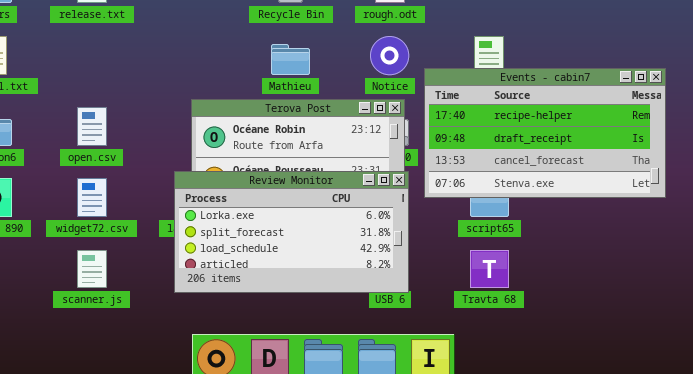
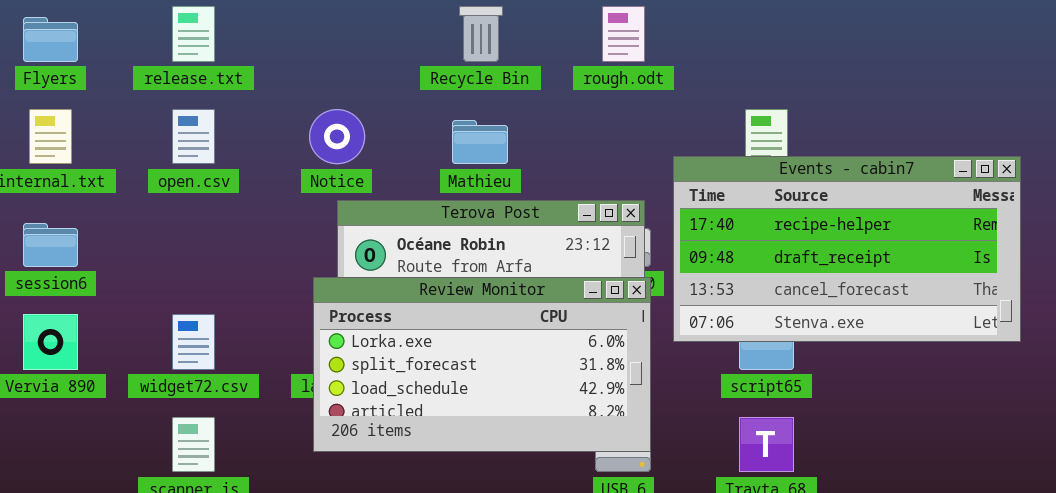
Notice: [370,36,409,75] -> [309,109,365,164], moved
open.csv: [77,107,107,146] -> [172,109,215,164], moved
Review Monitor: [174,171,409,293] -> [313,277,651,452], moved

